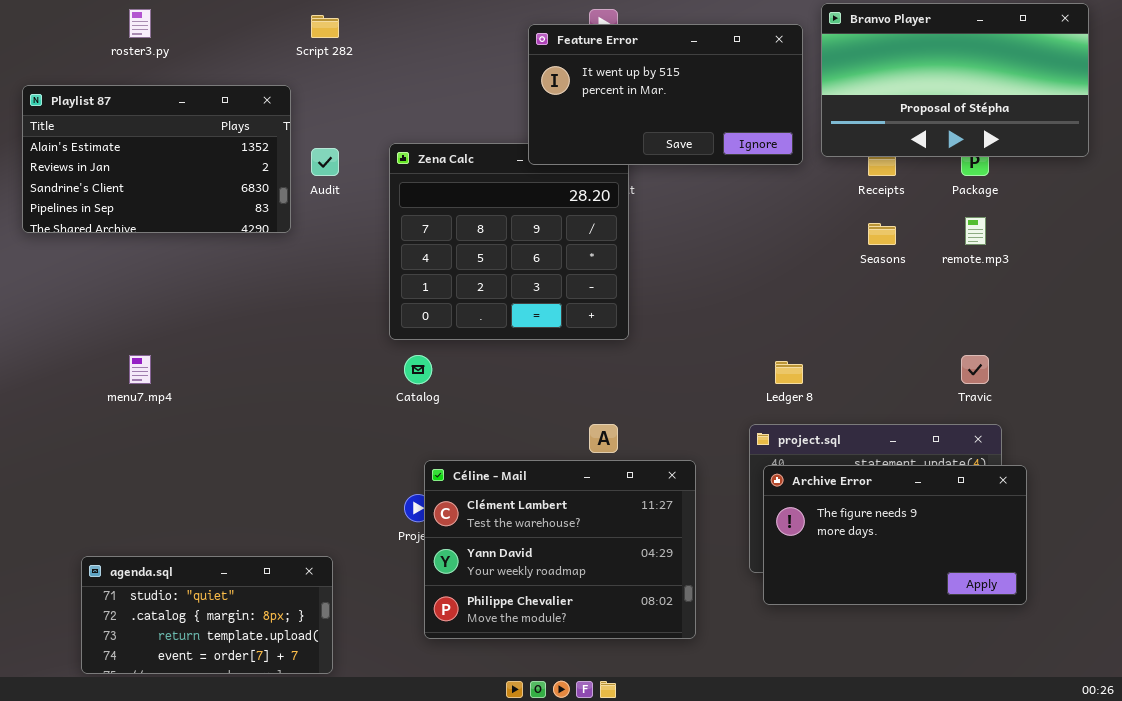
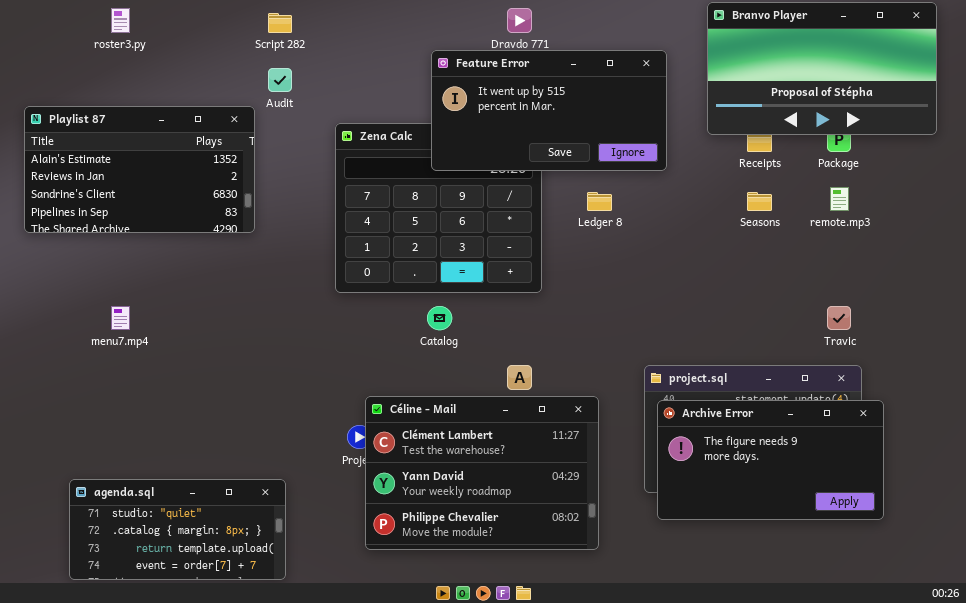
Feature Error: [528,24,803,165] -> [431,50,667,171], moved
Playlist 87: [22,85,291,233] -> [24,106,255,233], moved
Audit: [311,148,339,176] -> [268,68,292,92], moved
Catalog: [404,355,432,384] -> [427,306,452,330], moved
Ledger 8: [775,361,803,384] -> [587,192,612,211], moved

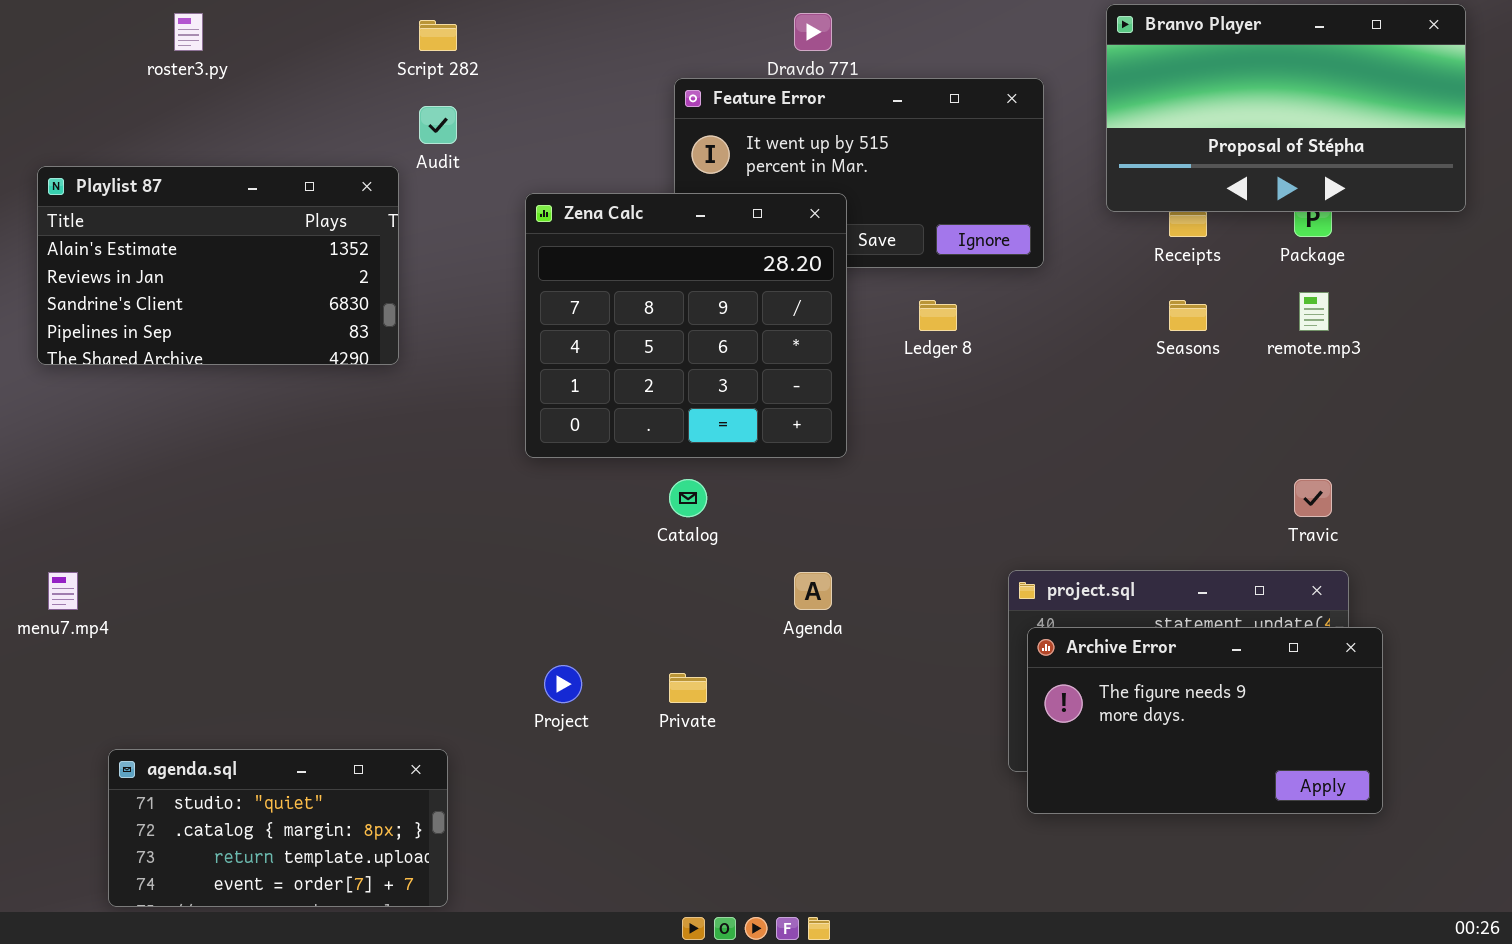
Zena Calc: [335,123,542,293] -> [525,193,847,458], raised
menu7.mp4: [111,306,130,330] -> [48,572,78,610], moved
Céline - Mail: [365,396,599,550] -> none, closed

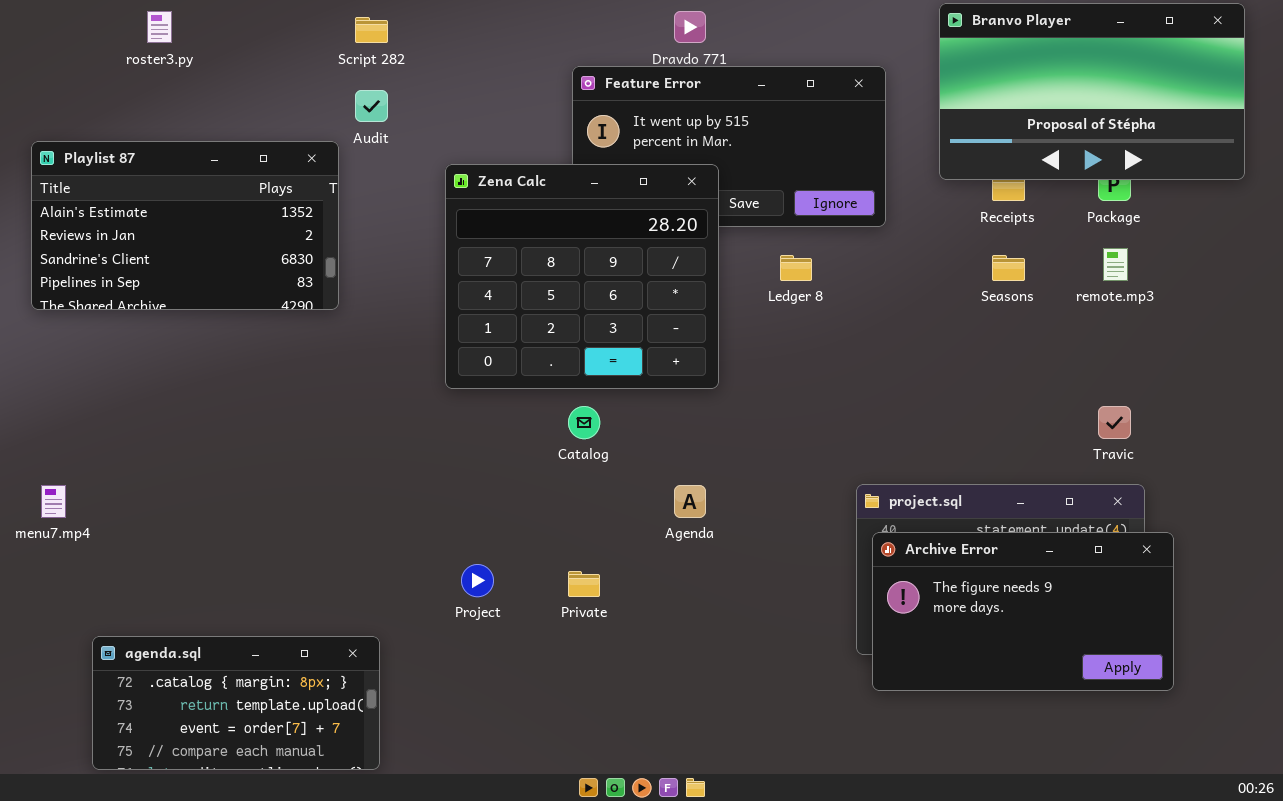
agenda.sql: [108,749,448,907] -> [92,636,380,770], scrolled down 1 row

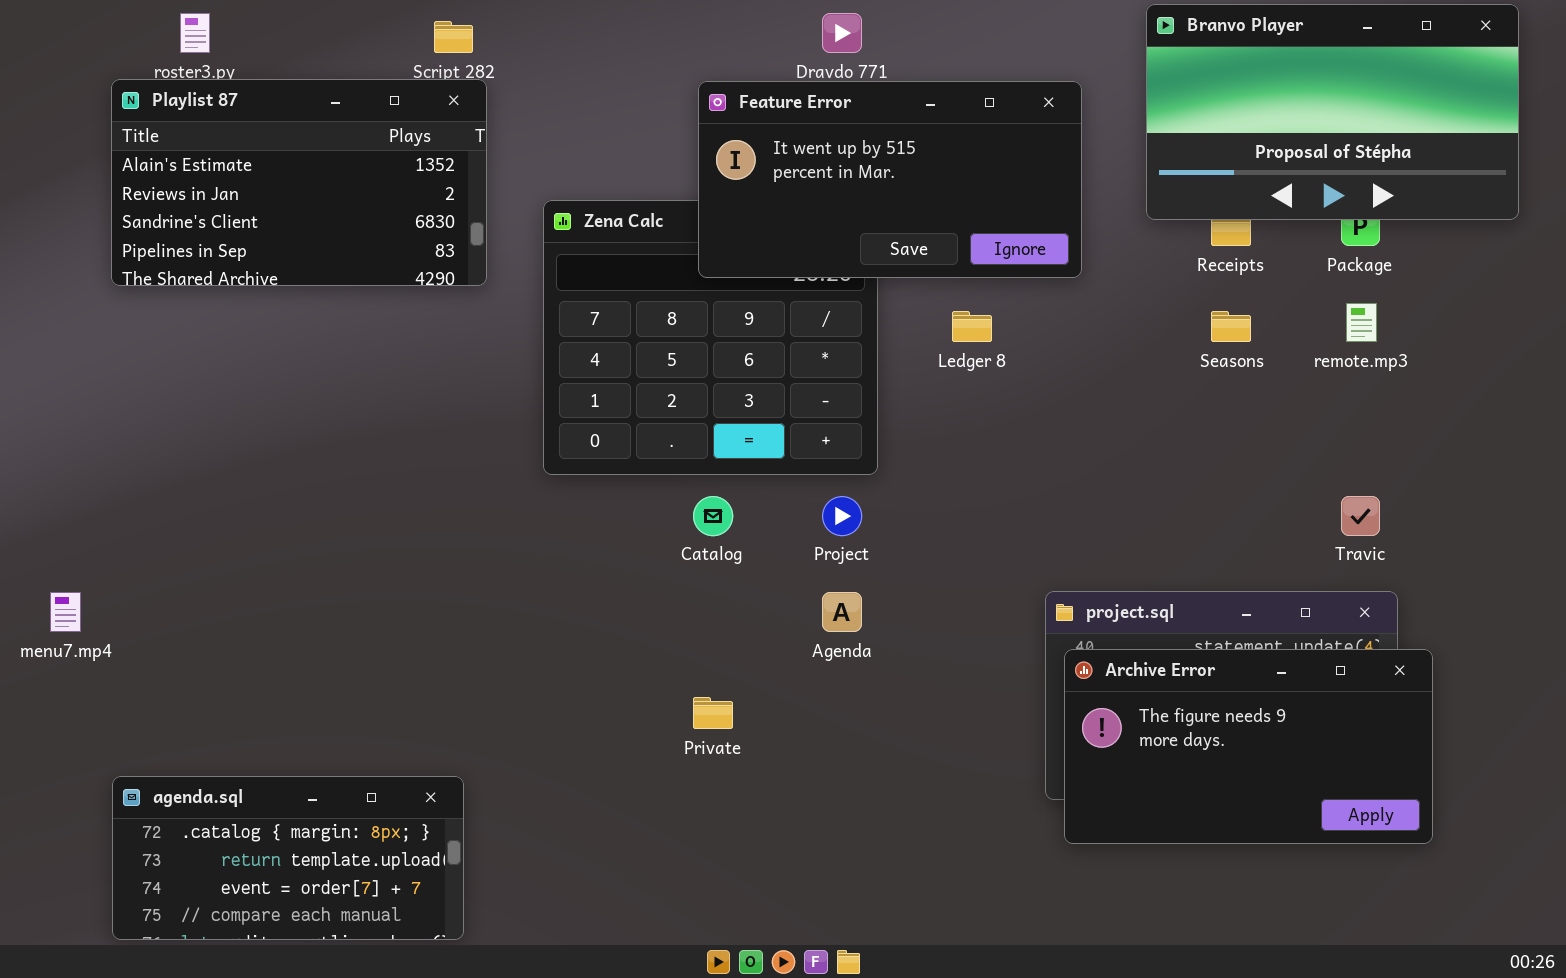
Feature Error: [572,66,886,227] -> [698,81,1082,278], raised
Playlist 87: [31,141,339,310] -> [111,79,487,286], moved
Project: [461,564,494,597] -> [822,496,862,536], moved

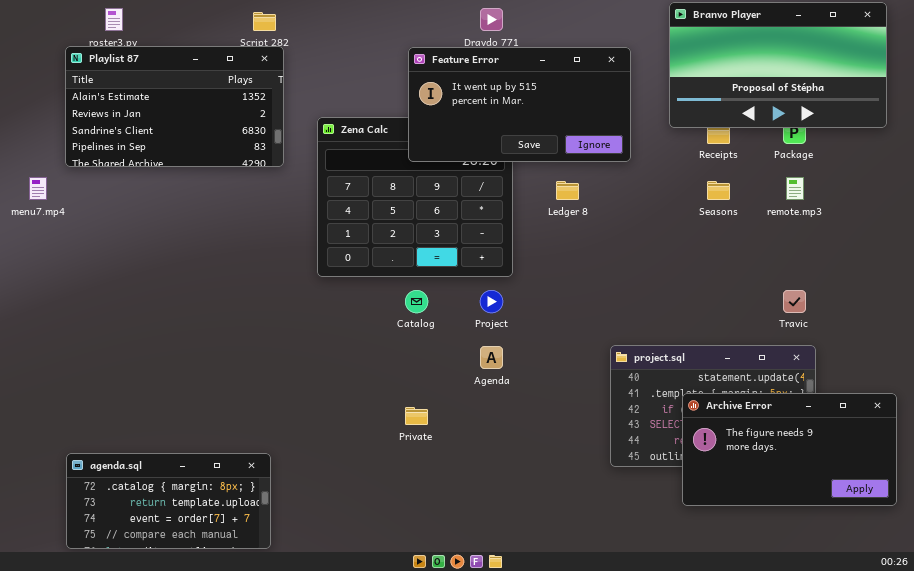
menu7.mp4: [50,592,81,632] -> [29,177,47,200], moved
Archive Error: [1064,649,1433,844] -> [682,393,897,506], moved

